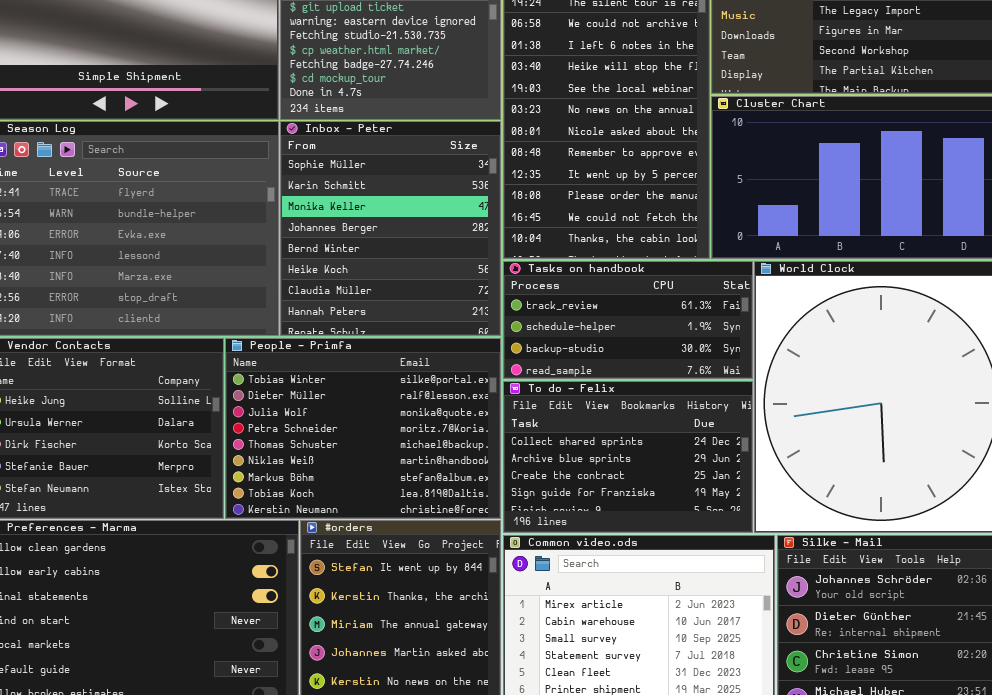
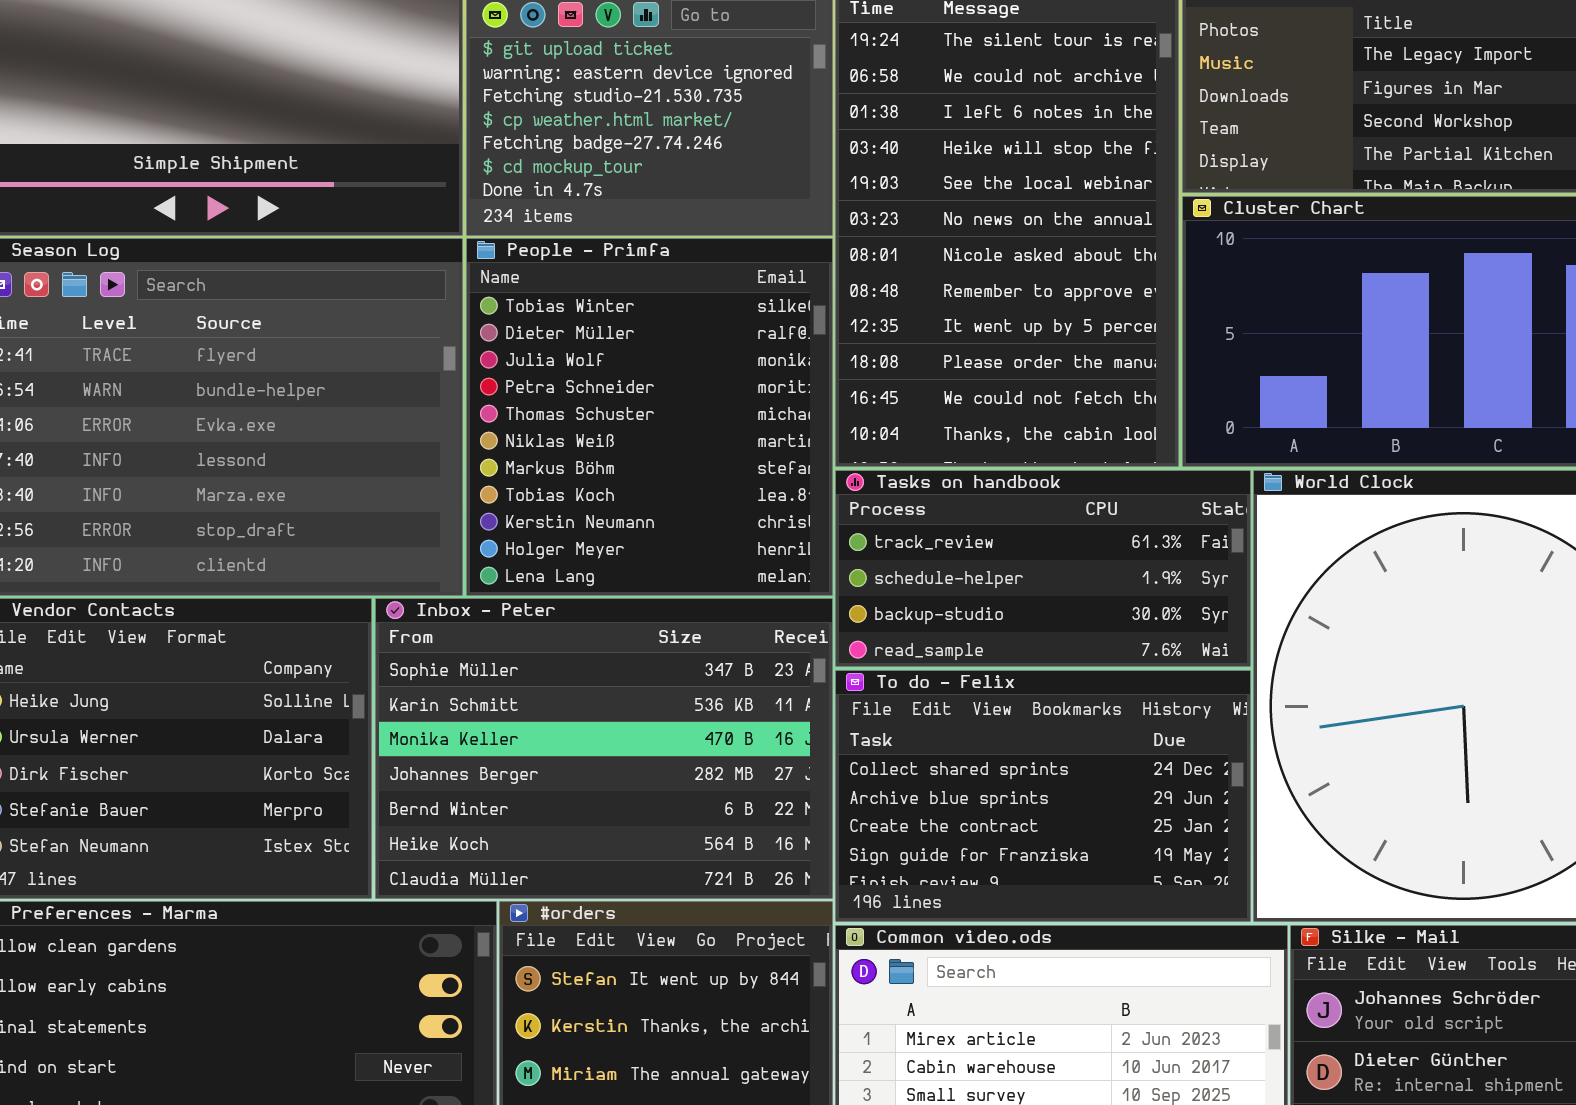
Inbox - Peter: [280,121,501,336] -> [375,598,833,899], moved, resized
People - Primfa: [225,338,501,519] -> [466,238,833,596], moved, resized

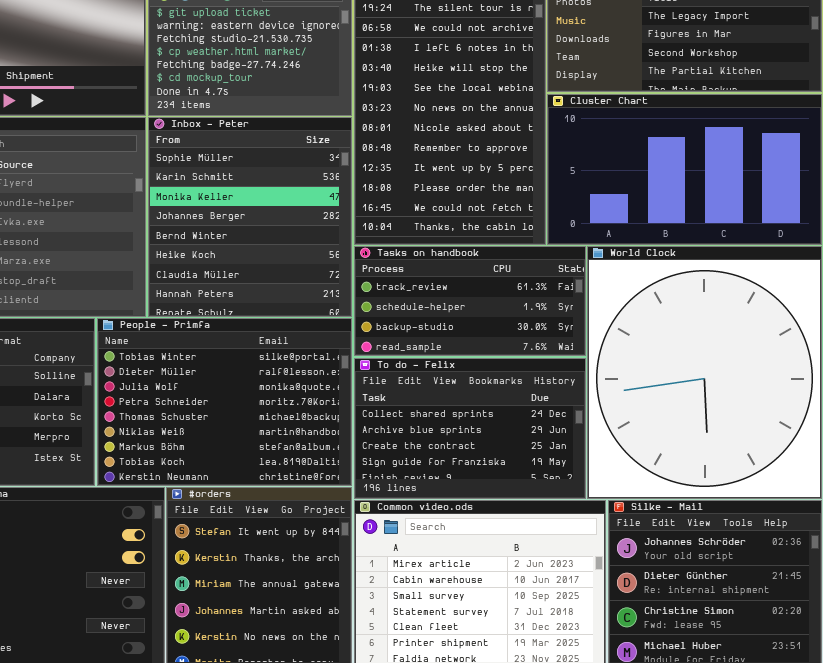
People - Primfa: [466,238,833,596] -> [97,318,352,486], moved, resized
Inbox - Peter: [375,598,833,899] -> [148,117,352,317], moved, resized

